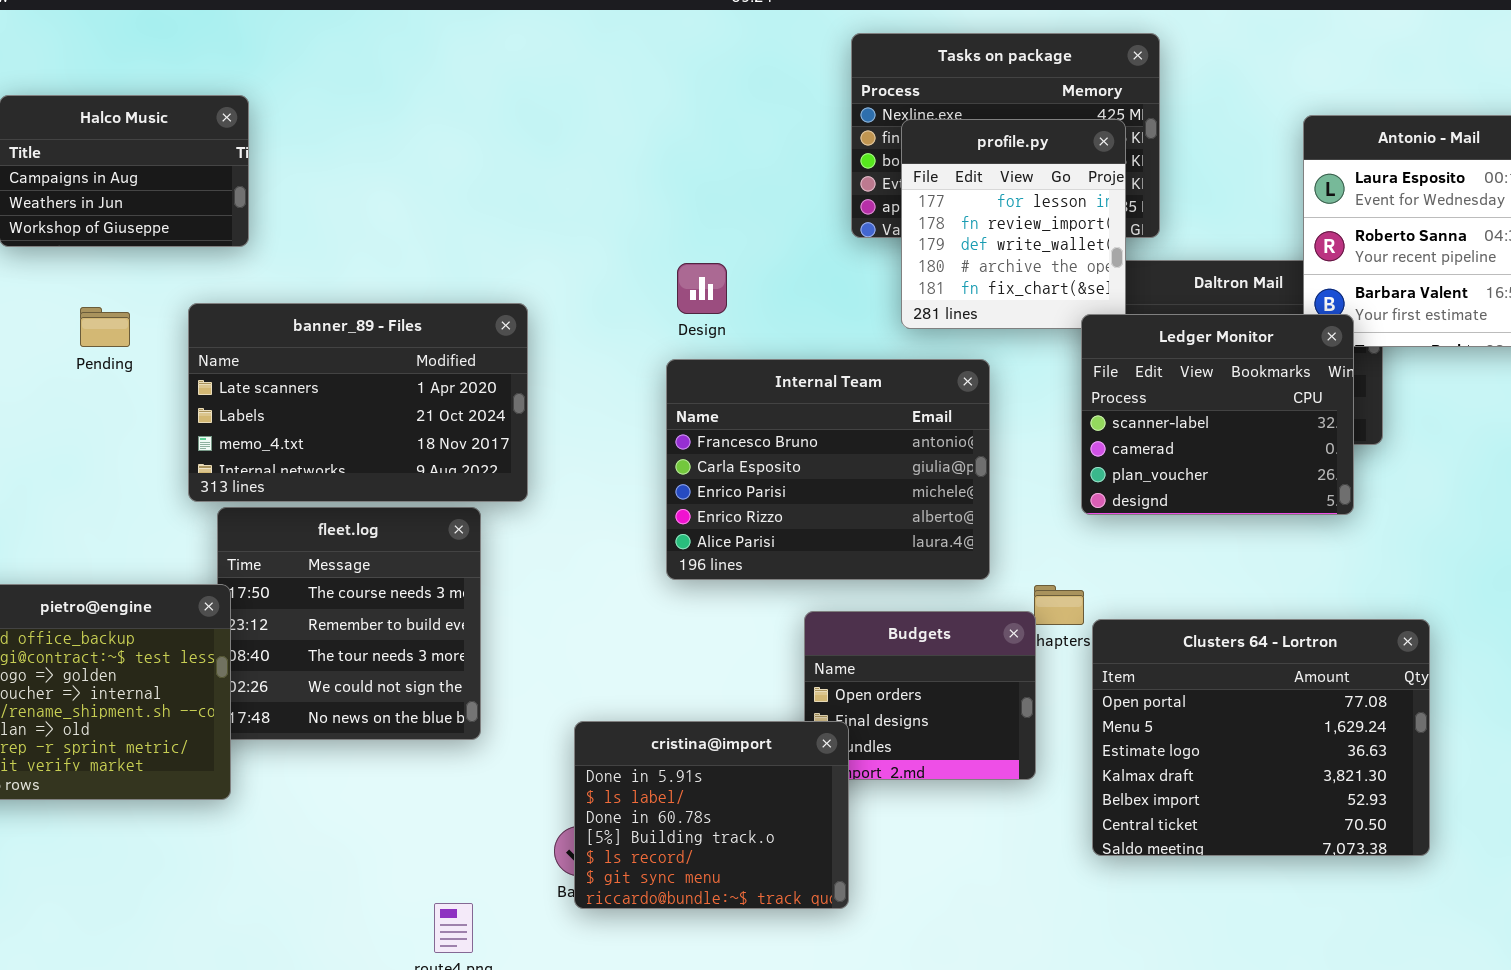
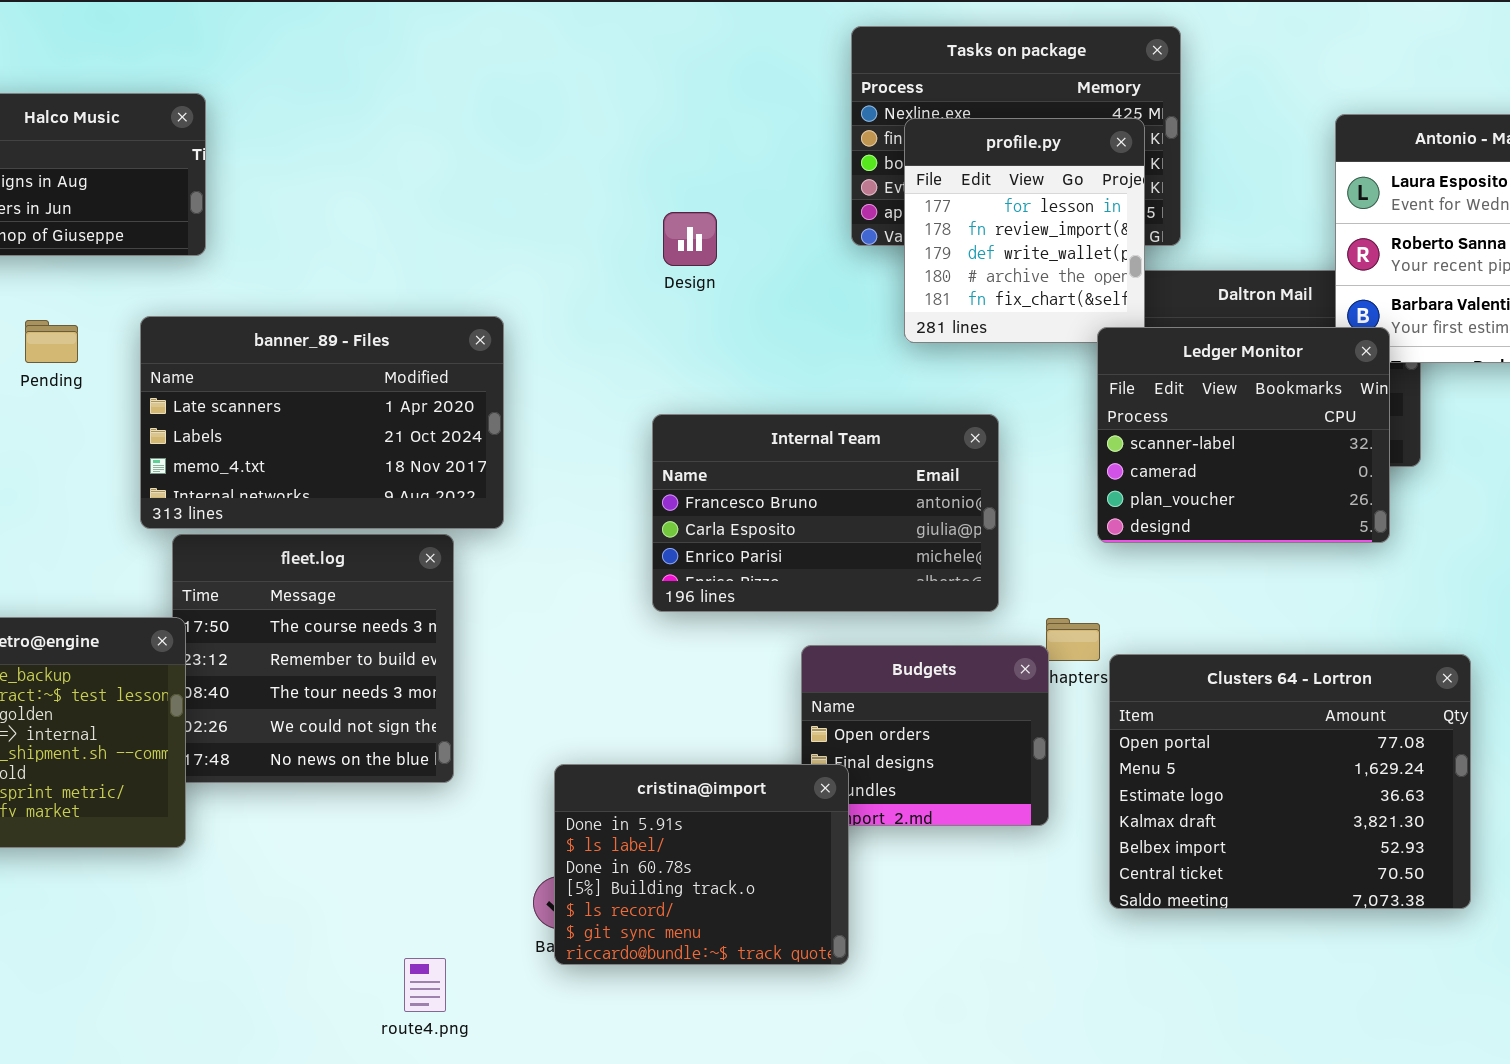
Design: [677,263,727,314] -> [663,212,717,266], moved
Internal Team: [666,359,990,580] -> [652,414,999,612], resized

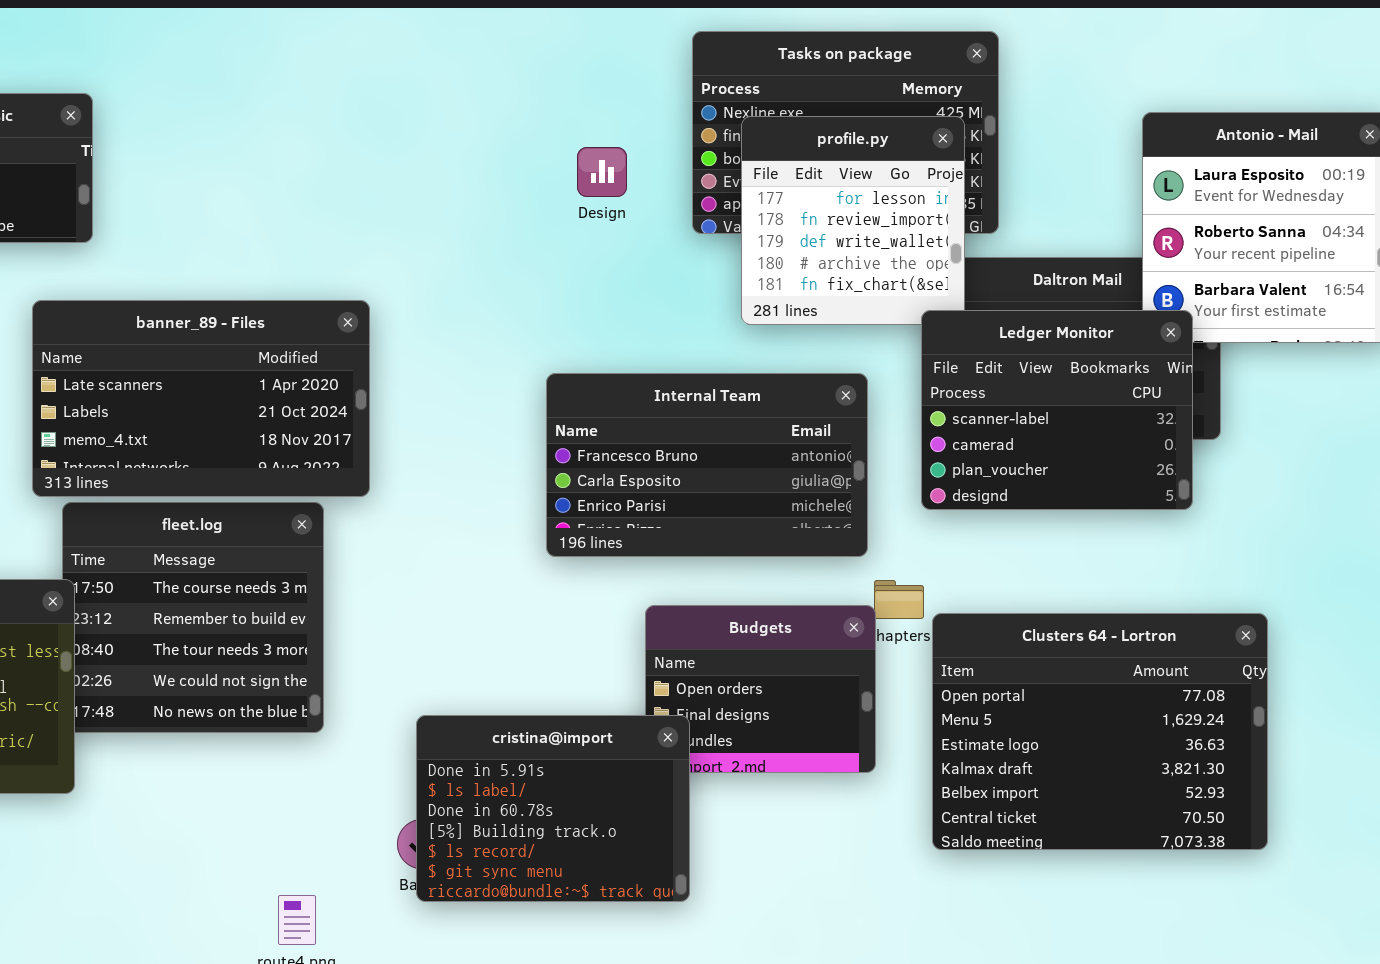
Design: [663,212,717,266] -> [577,147,627,197], moved
Internal Team: [652,414,999,612] -> [546,373,868,557], moved

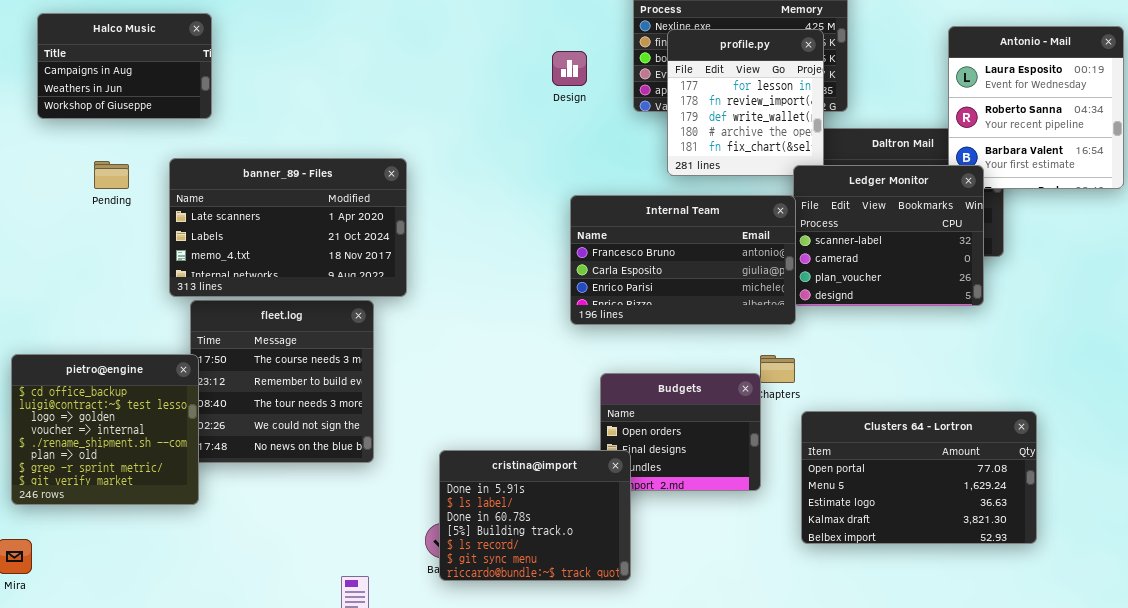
Internal Team: [546,373,868,557] -> [570,195,796,325], moved
Clusters 64 - Lortron: [932,613,1268,850] -> [801,411,1037,544], resized

